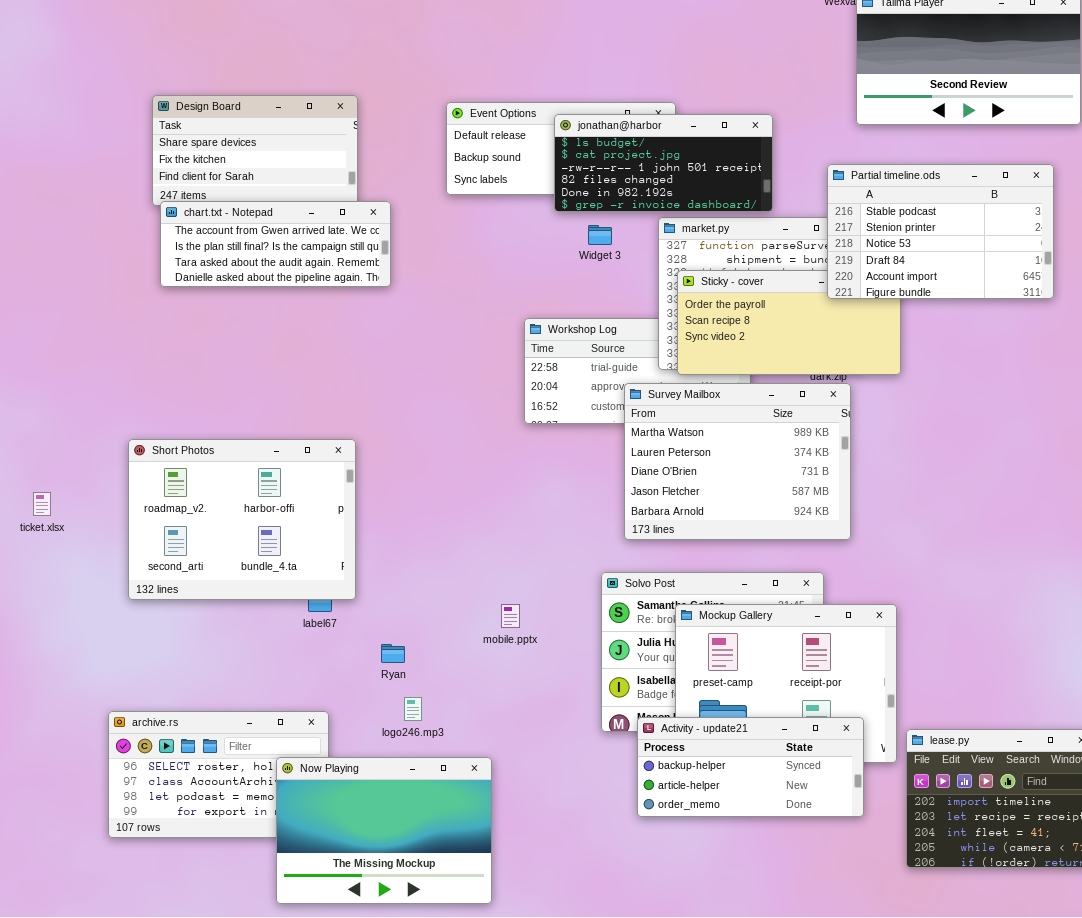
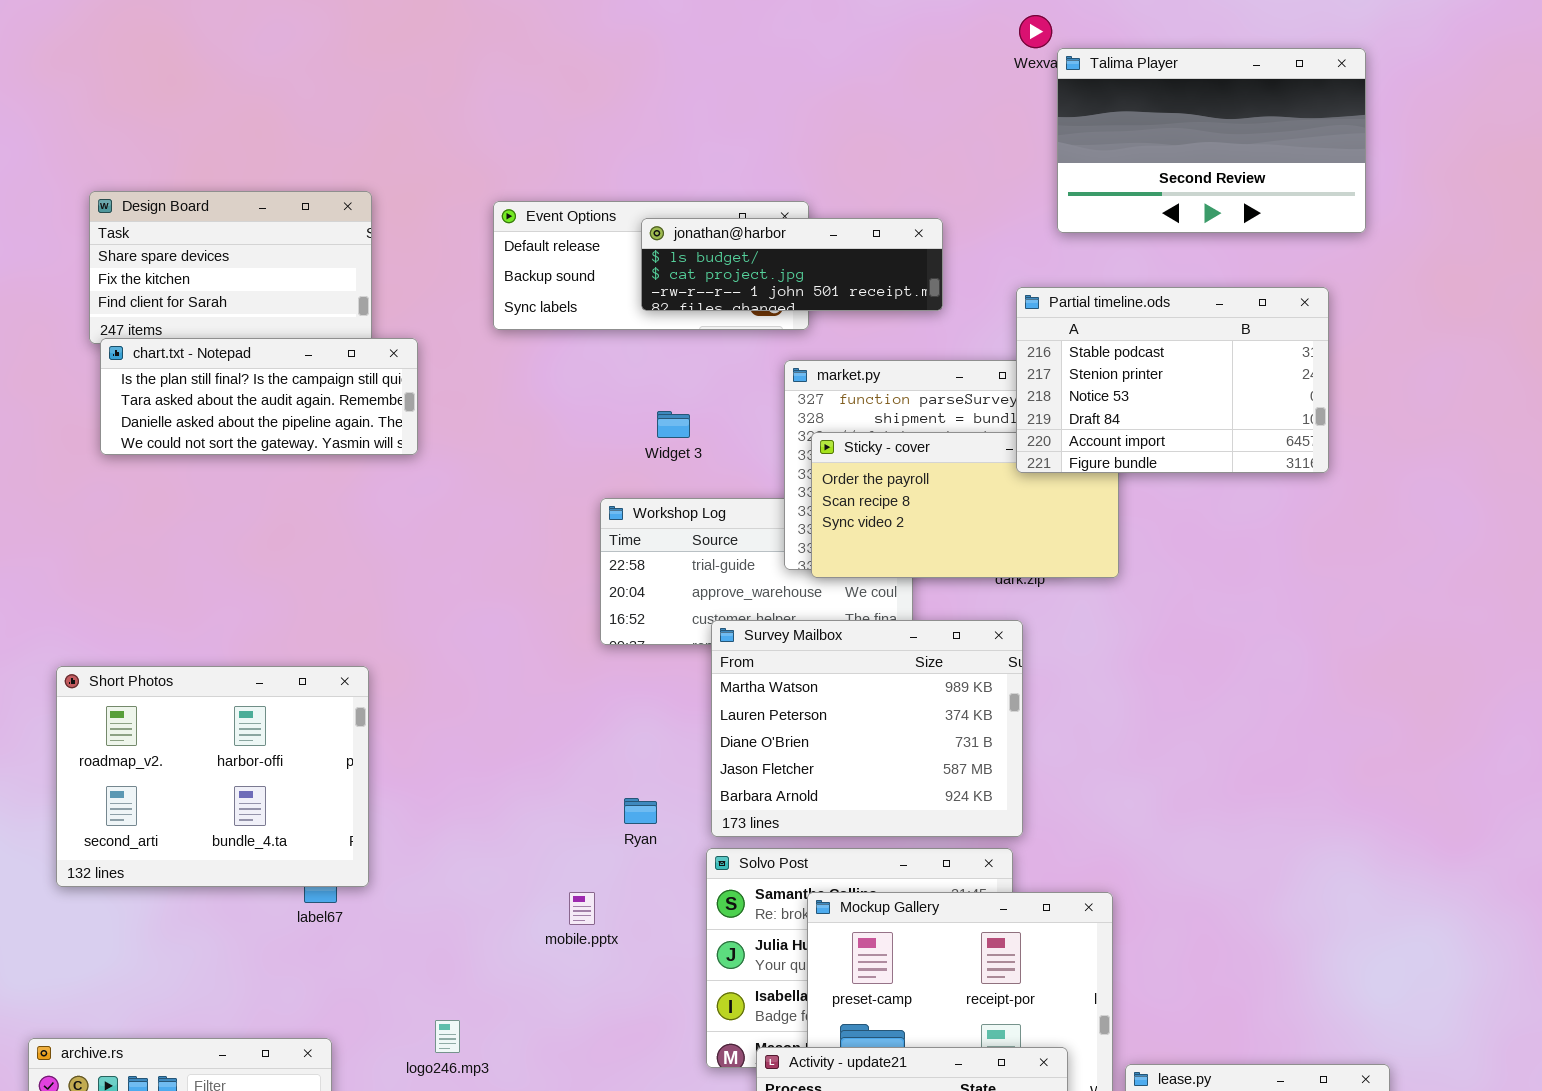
jonathan@harbor: [554,114,773,212] -> [641,218,943,311], resized
chart.txt - Notepad: [160,201,391,287] -> [100,338,418,455], scrolled down 1 row
Widget 3: [588,225,612,245] -> [657,411,690,438], moved
Survey Mailbox: [624,383,851,540] -> [711,620,1023,837], moved
Ryan: [381,644,405,663] -> [624,798,657,824], moved

